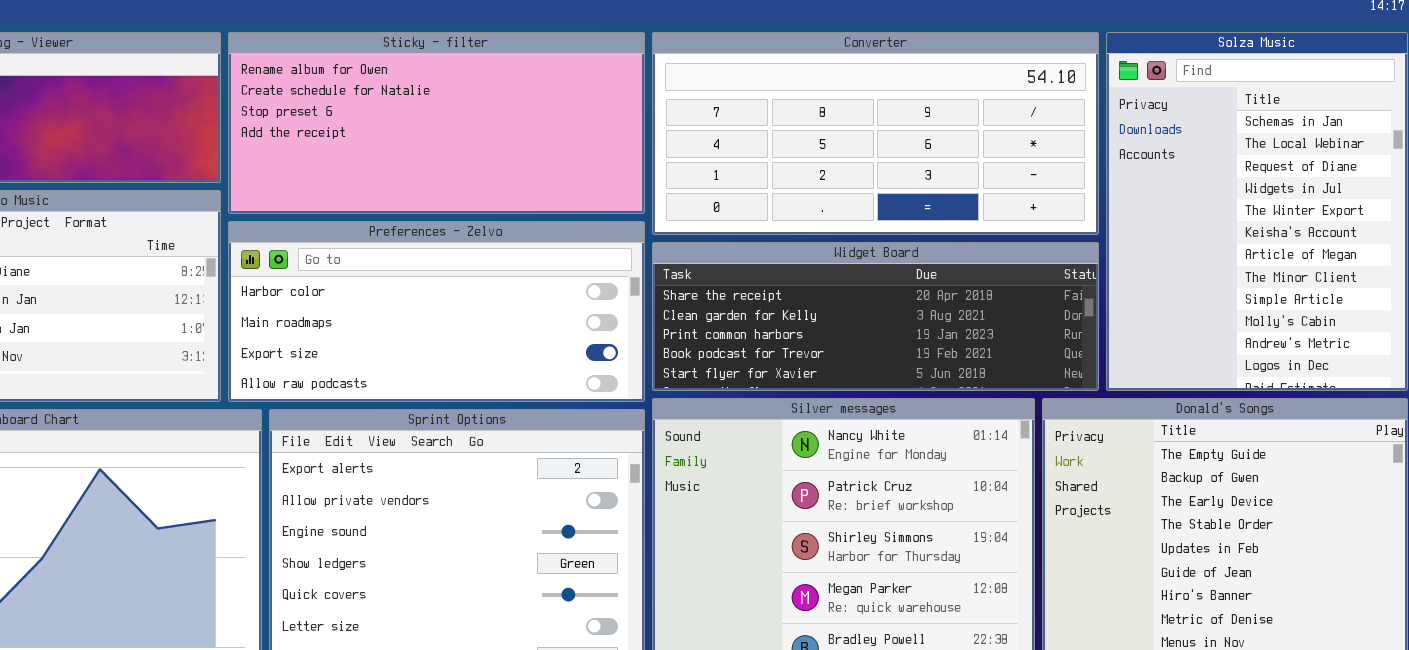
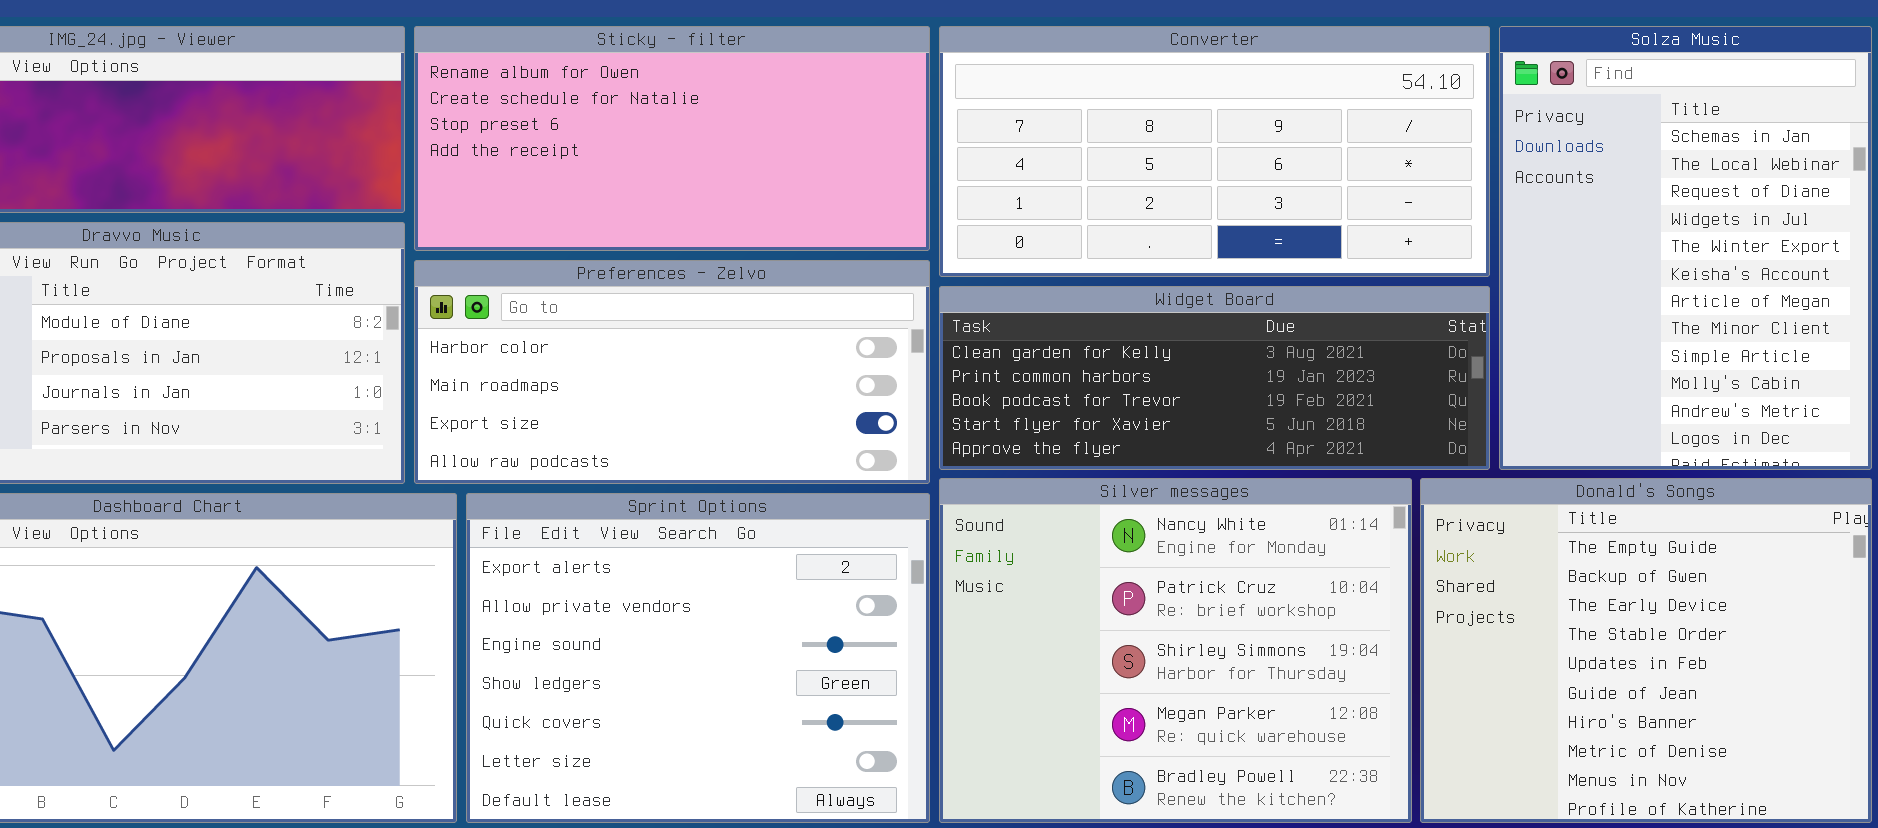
Widget Board: [652,242,1099,391] -> [939,286,1490,470], scrolled down 1 row

